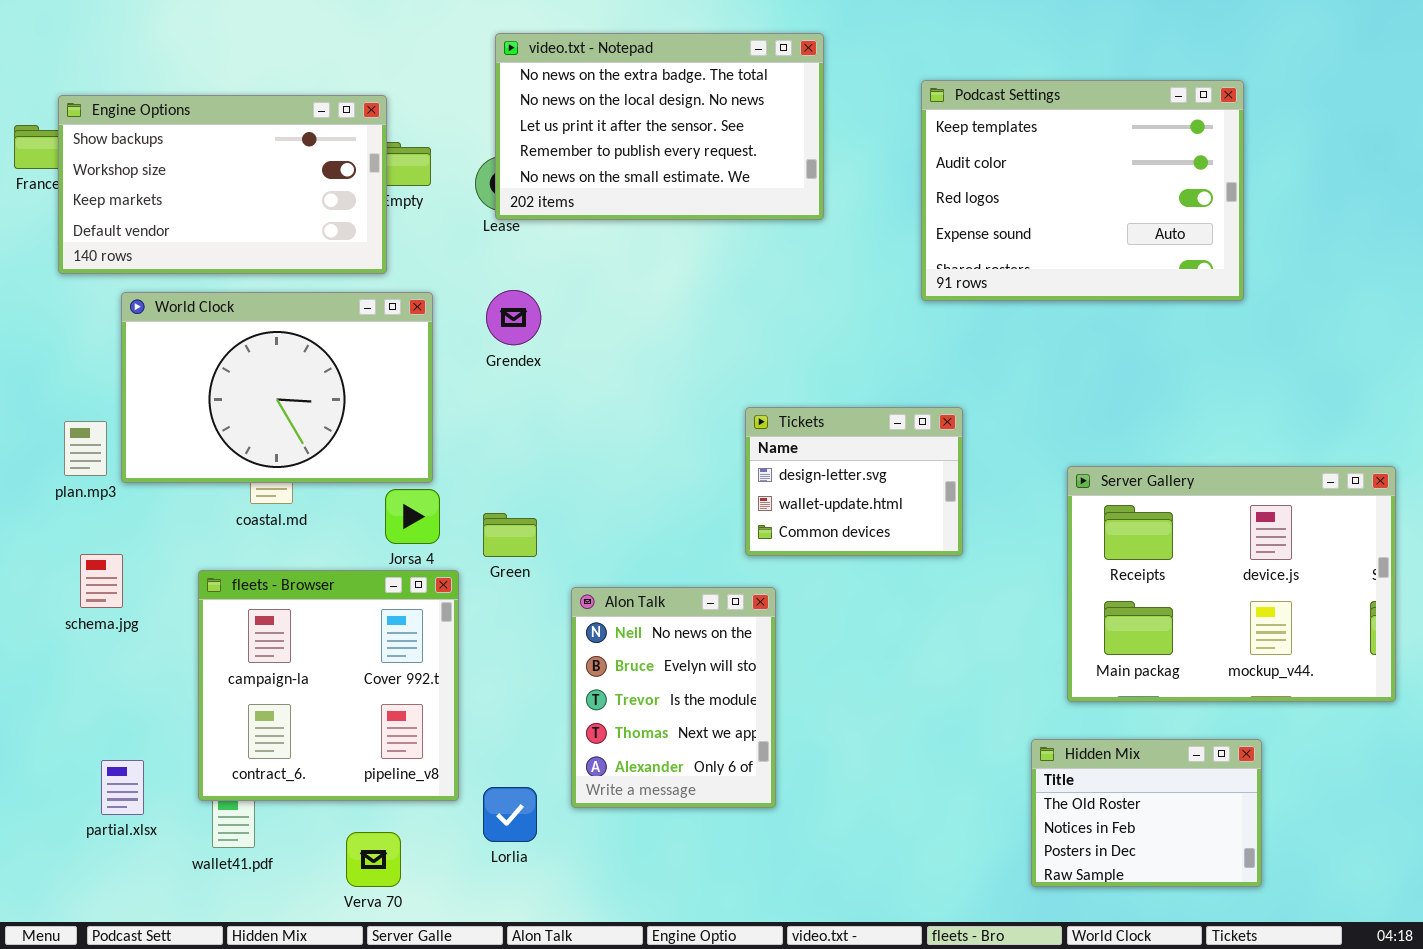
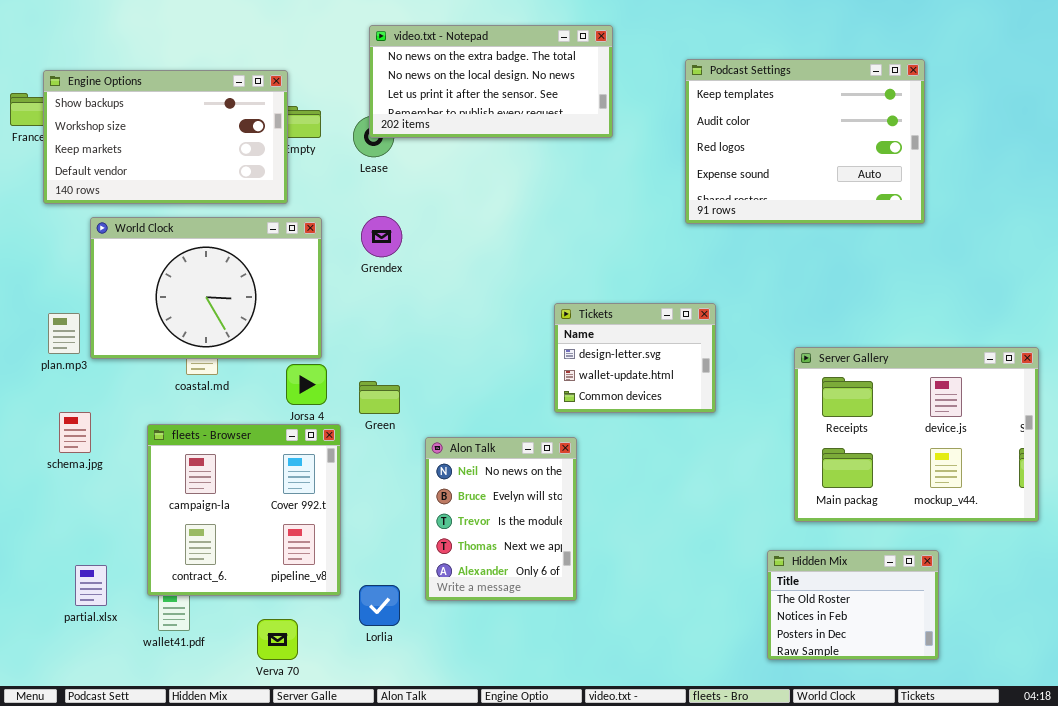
video.txt - Notepad: [495,33,824,220] -> [369,25,613,138], resized

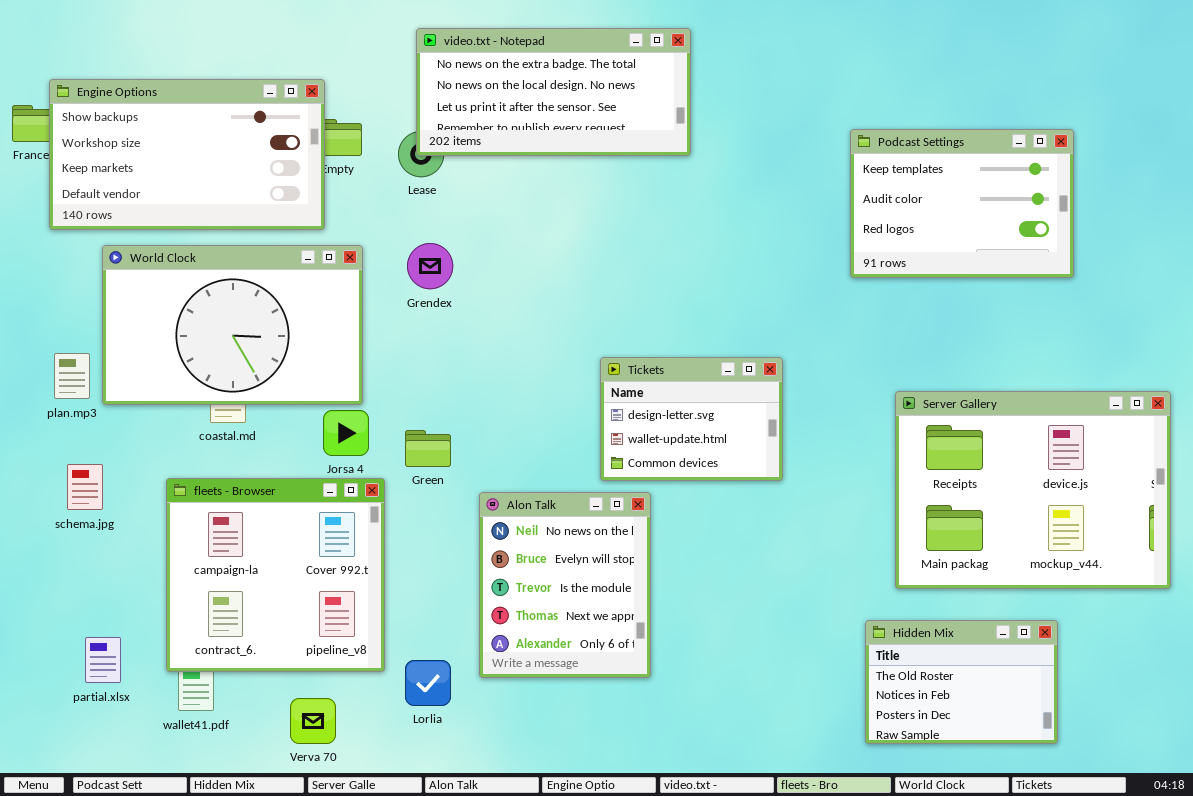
Podcast Settings: [685,59,925,224] -> [850,129,1074,278], moved, resized
Tickets: [554,303,716,413] -> [600,357,783,481], moved

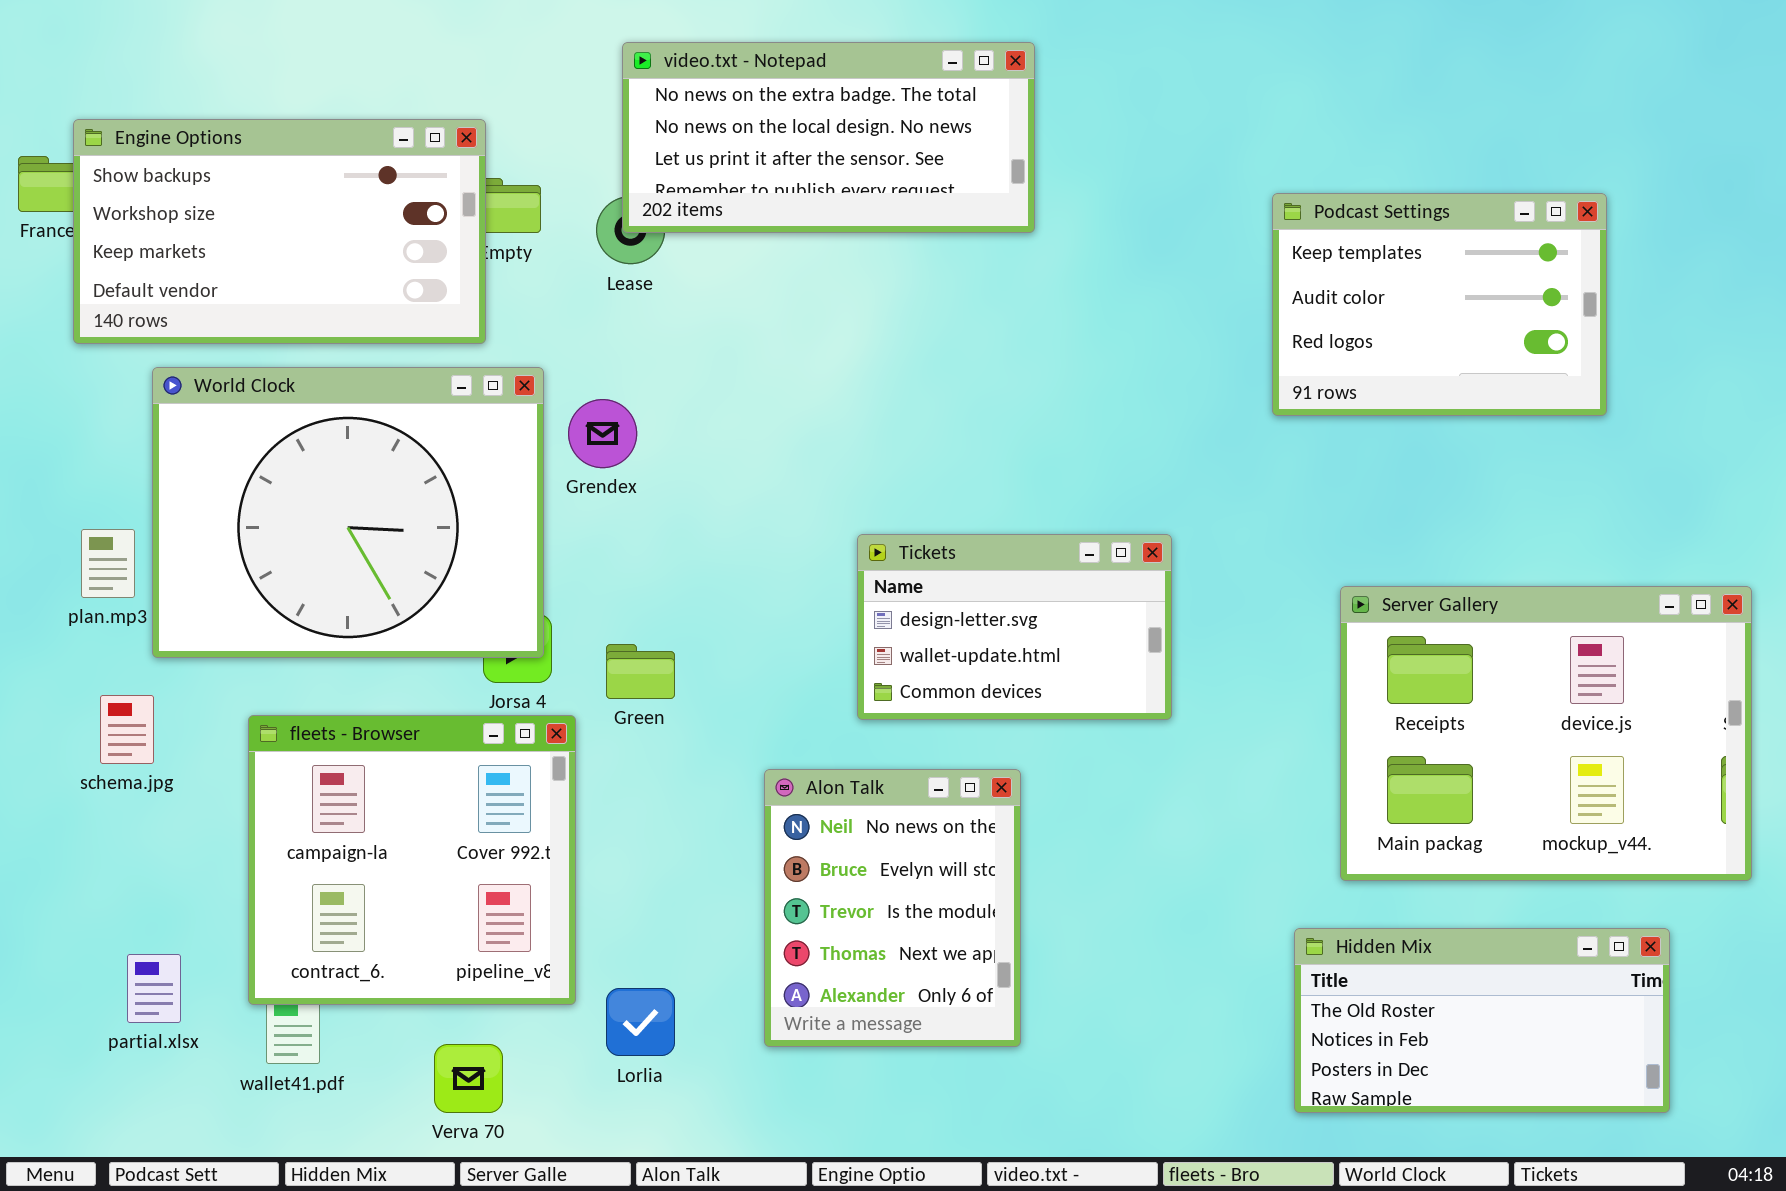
Grendex: [407,243,453,289] -> [568,399,637,468], moved
World Clock: [102,245,363,405] -> [152,367,544,658], resized
Tickets: [600,357,783,481] -> [857,534,1172,720], resized
Alon Talk: [479,492,651,678] -> [764,769,1021,1047], moved
Hidden Mix: [865,620,1058,744] -> [1294,928,1670,1113], resized

